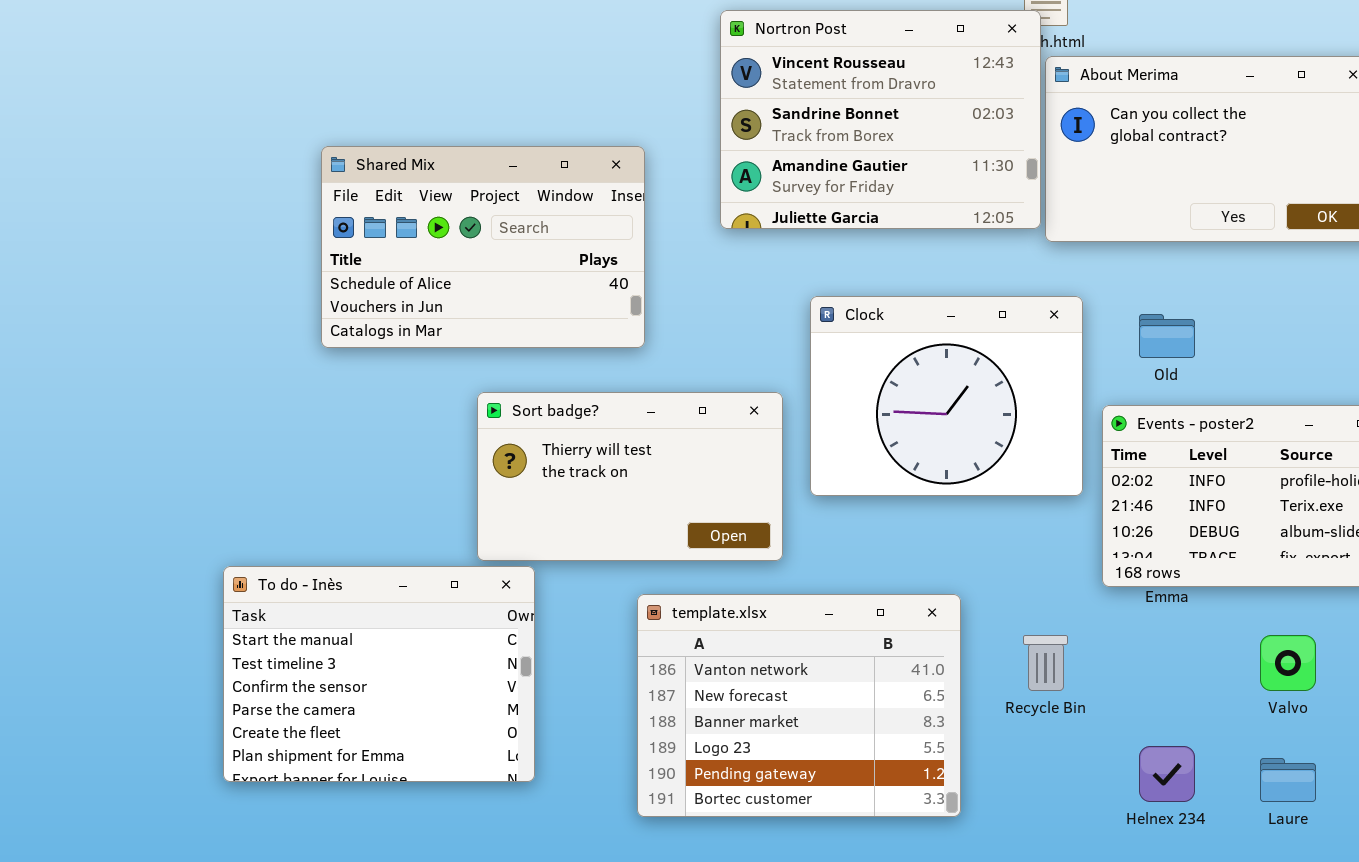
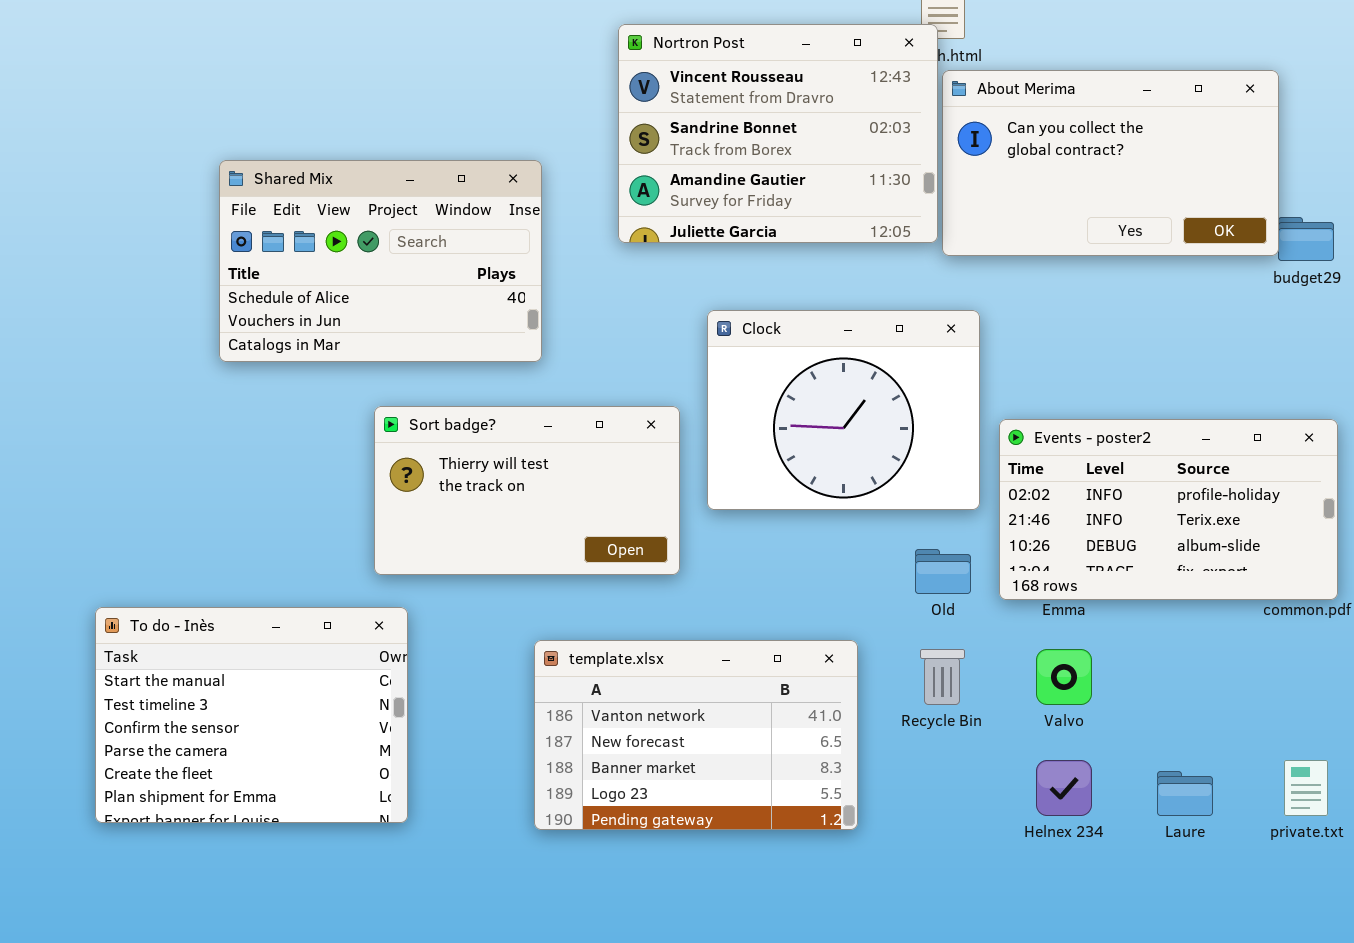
Old: [1139,314,1195,358] -> [915,549,971,594], moved
To do - Inès: [223,566,535,782] -> [95,607,408,823], moved
template.xlsx: [637,594,961,817] -> [534,640,858,830], resized
Valvo: [1260,635,1316,691] -> [1036,649,1092,705], moved

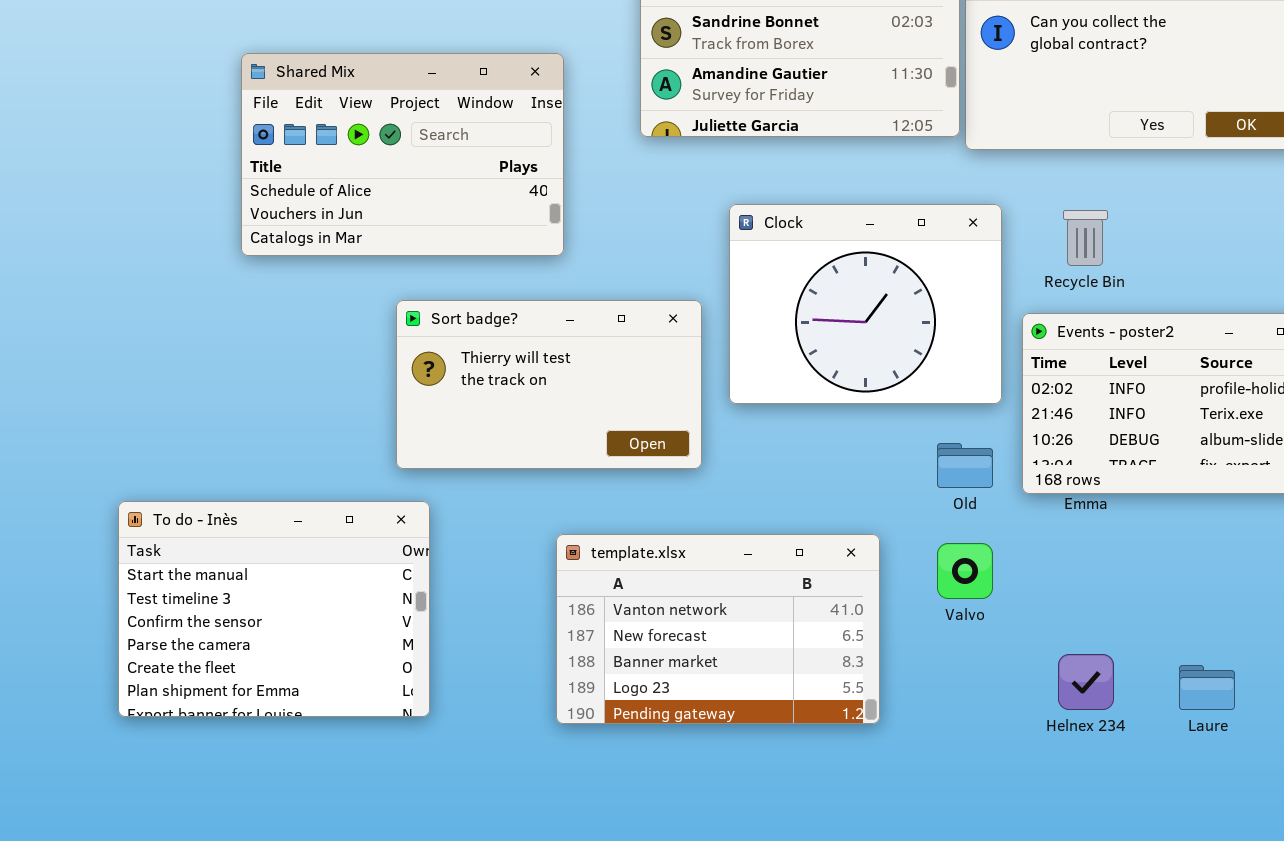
Recycle Bin: [920,649,965,705] -> [1063,210,1108,266], moved
Valvo: [1036,649,1092,705] -> [937,543,993,599], moved

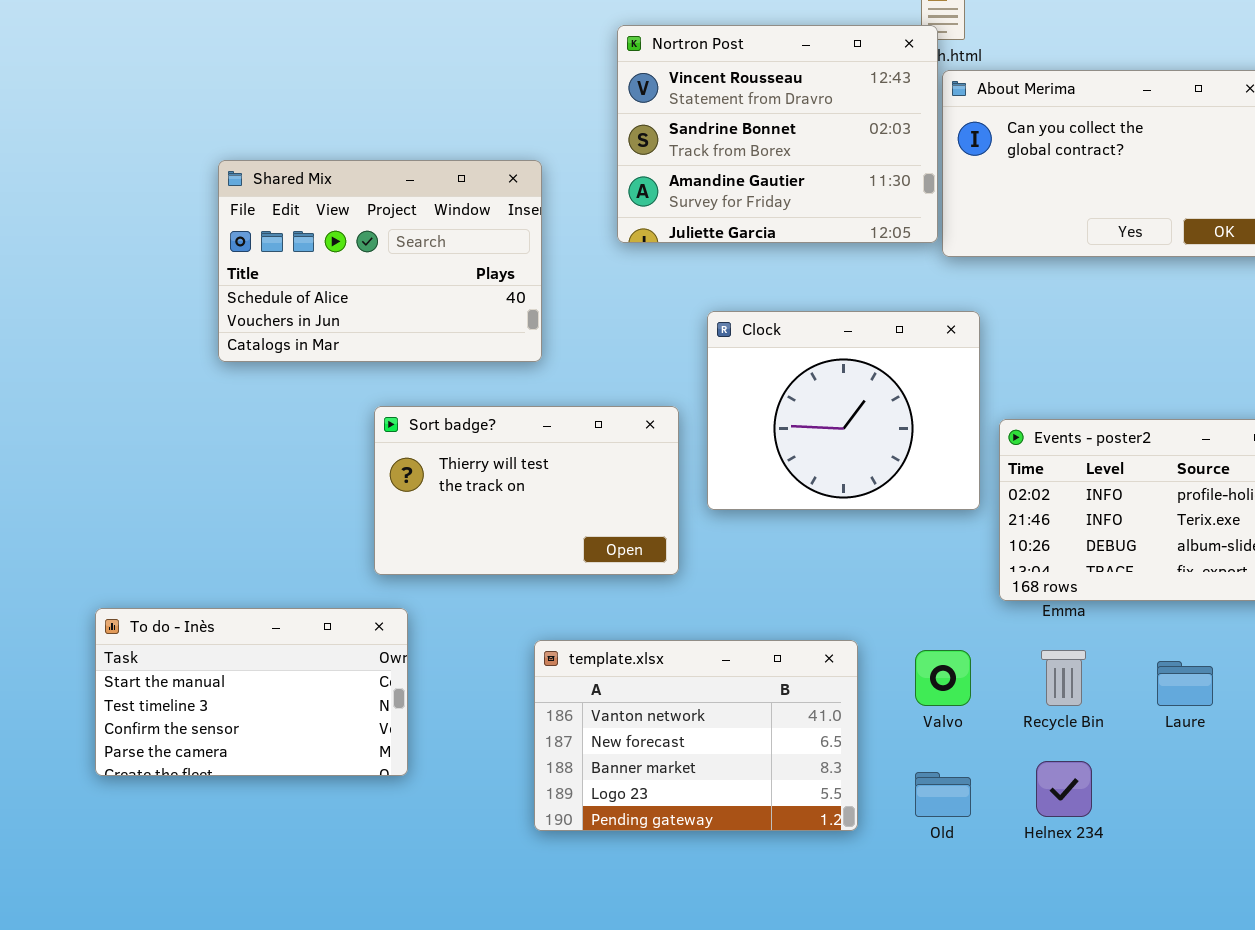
Recycle Bin: [1063,210,1108,266] -> [1041,650,1086,706], moved
Old: [937,443,993,488] -> [915,772,971,817], moved
To do - Inès: [118,501,430,717] -> [95,608,408,776], resized
Laure: [1179,665,1235,710] -> [1157,661,1213,706], moved

